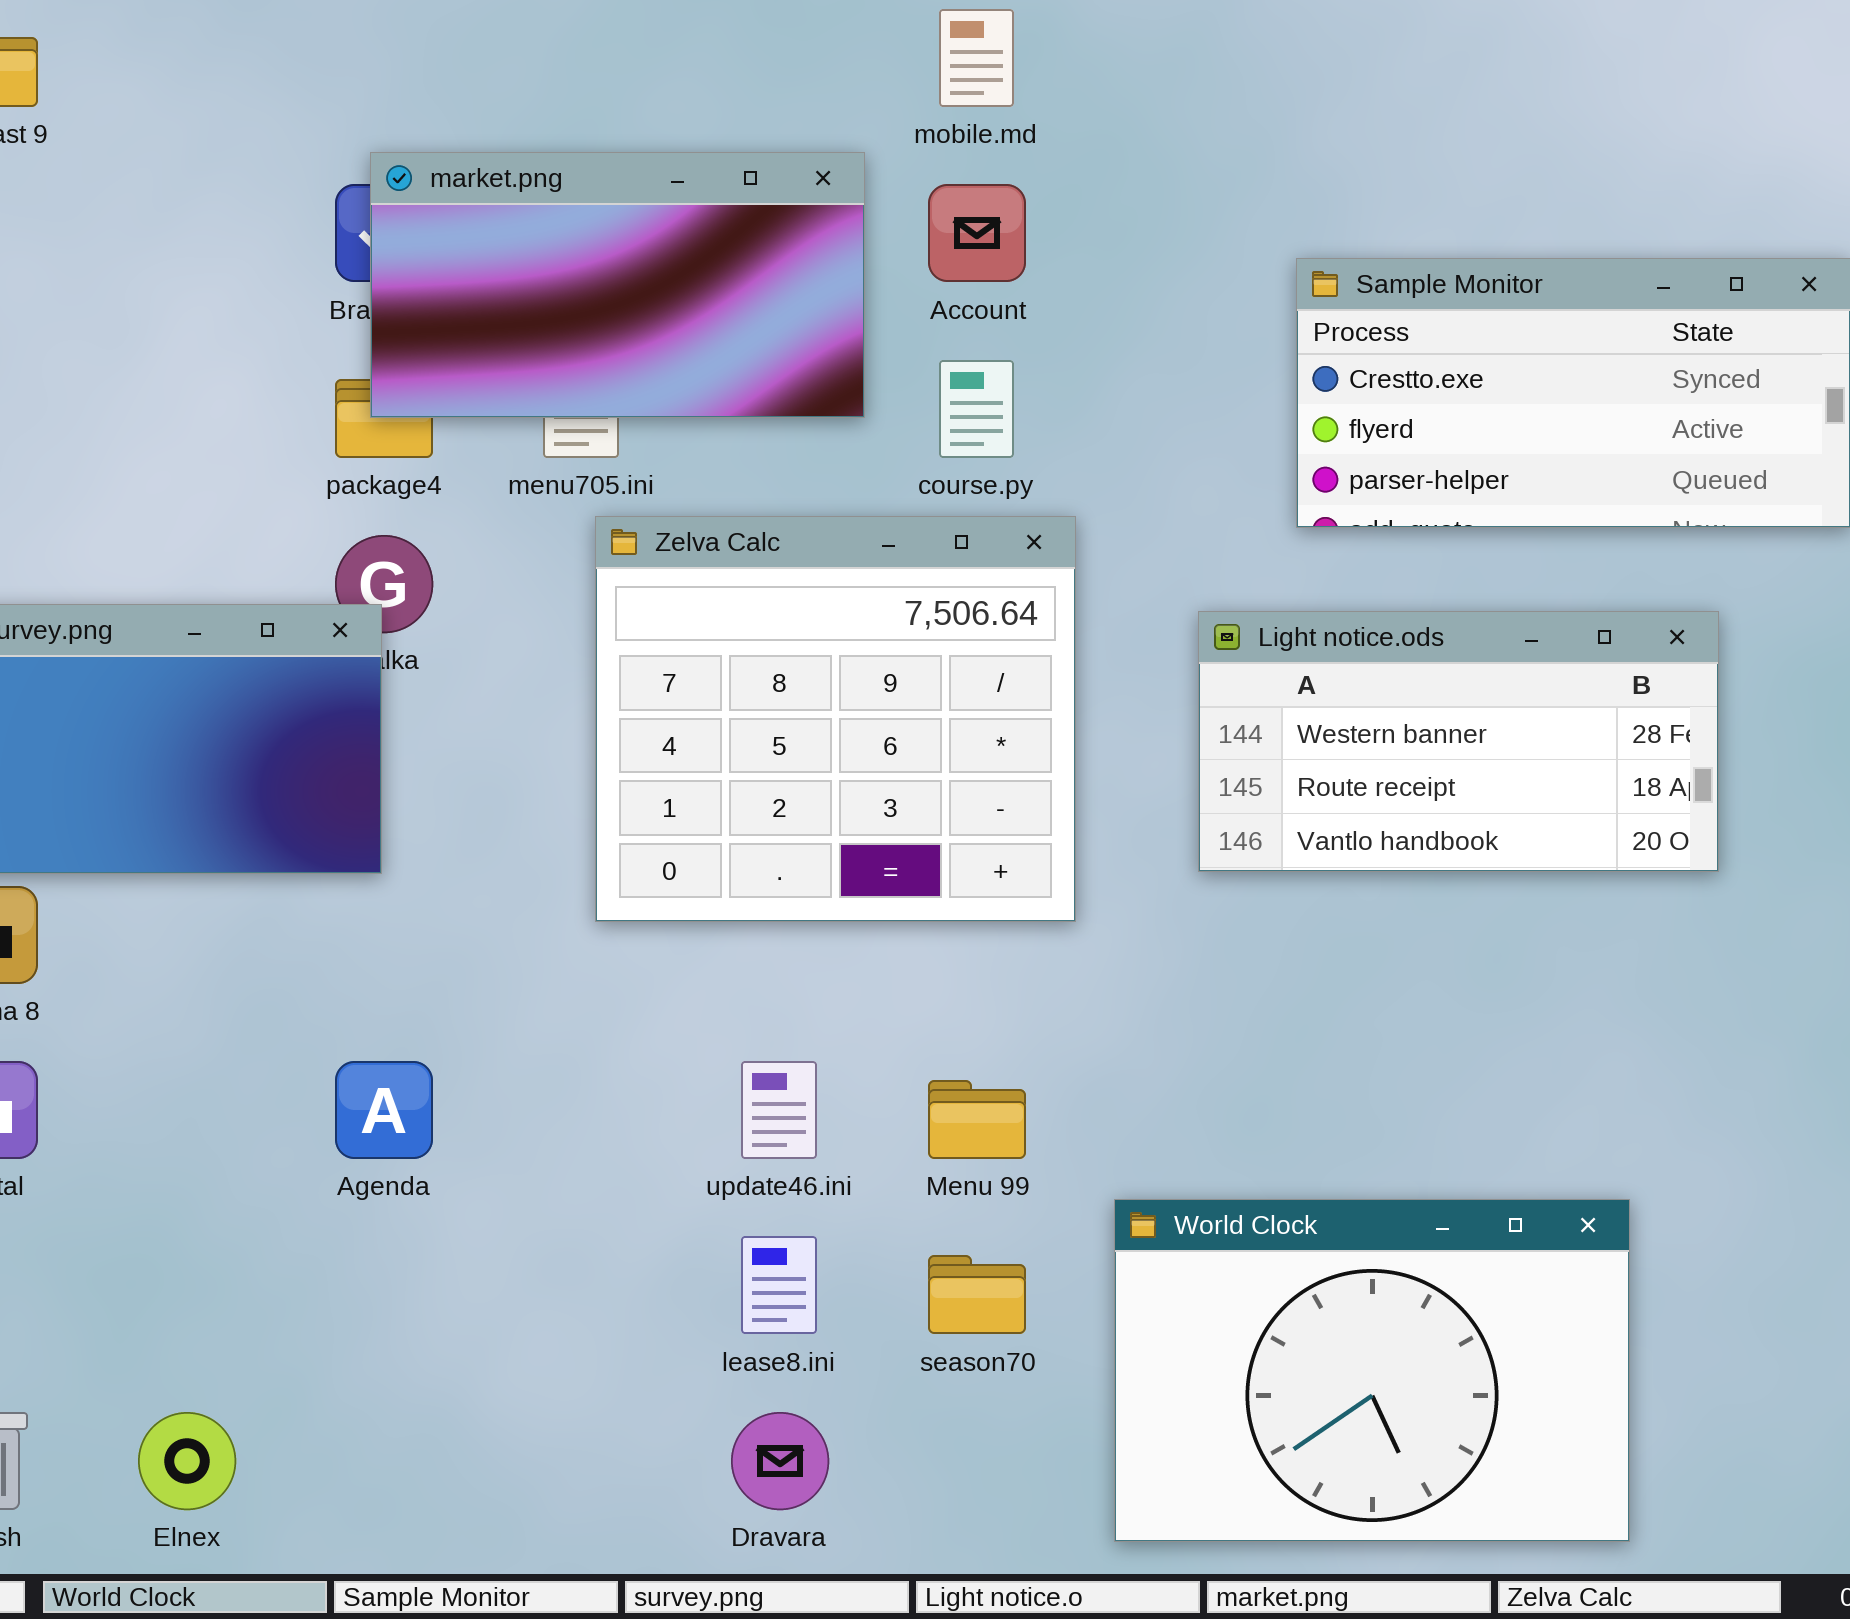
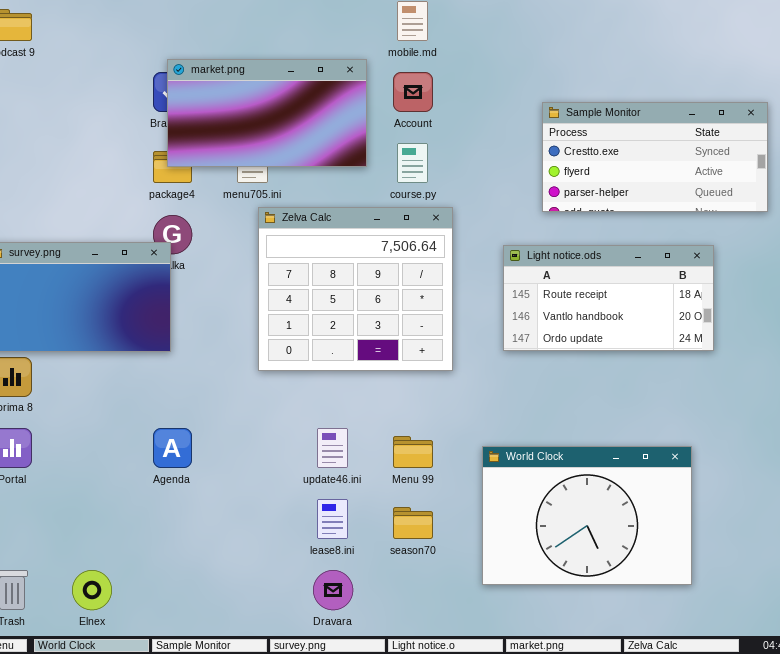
Light notice.ods: [1198,611,1719,872] -> [503,245,714,351], scrolled down 1 row
World Clock: [1114,1199,1630,1542] -> [482,446,692,585], moved

